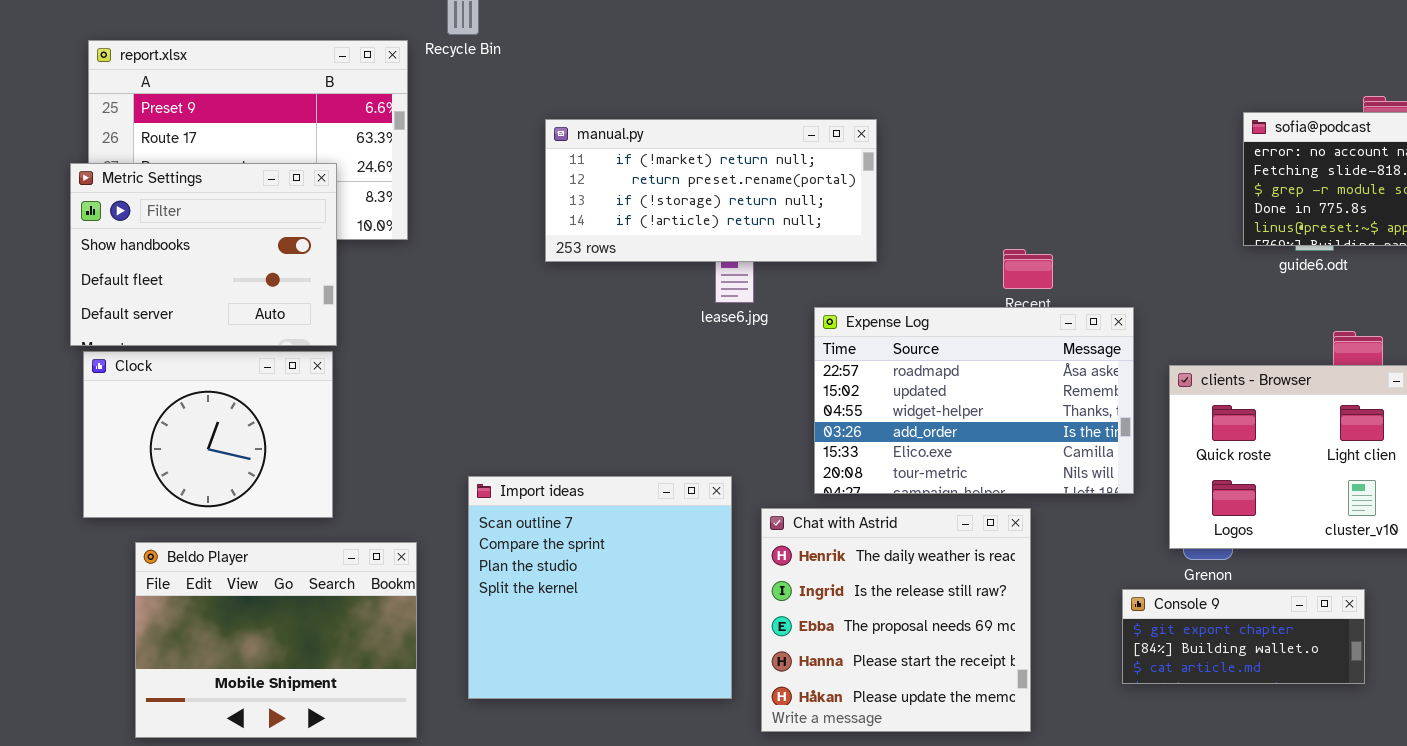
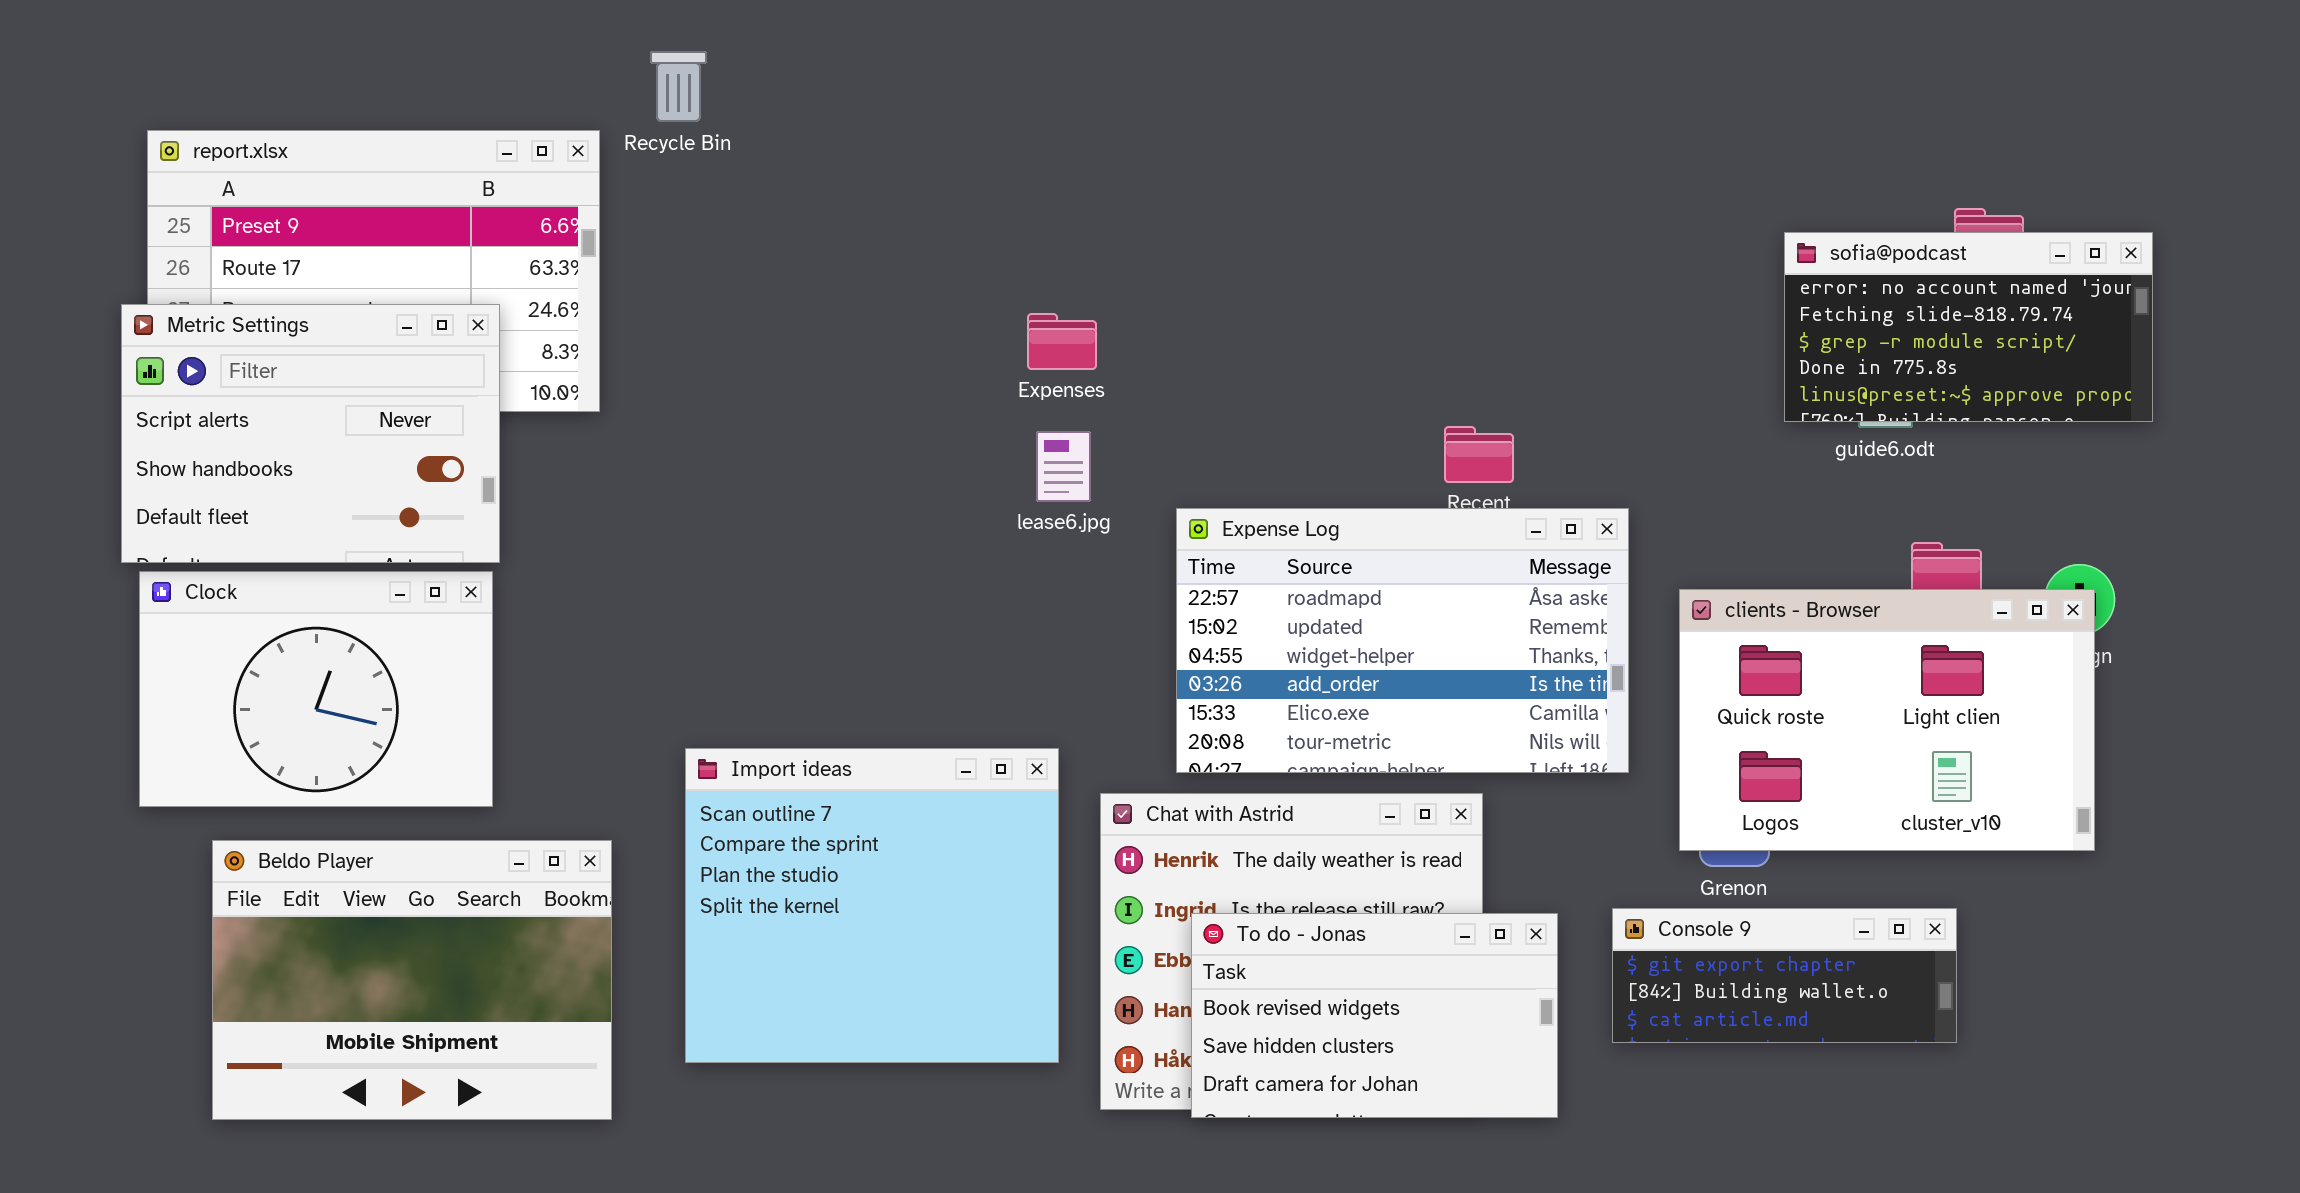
manual.py: [545,119,877,262] -> none, closed
Metric Settings: [70,163,337,346] -> [121,304,500,563], scrolled up 1 row
To do - Jonas: none -> [1191,913,1558,1118], opened

